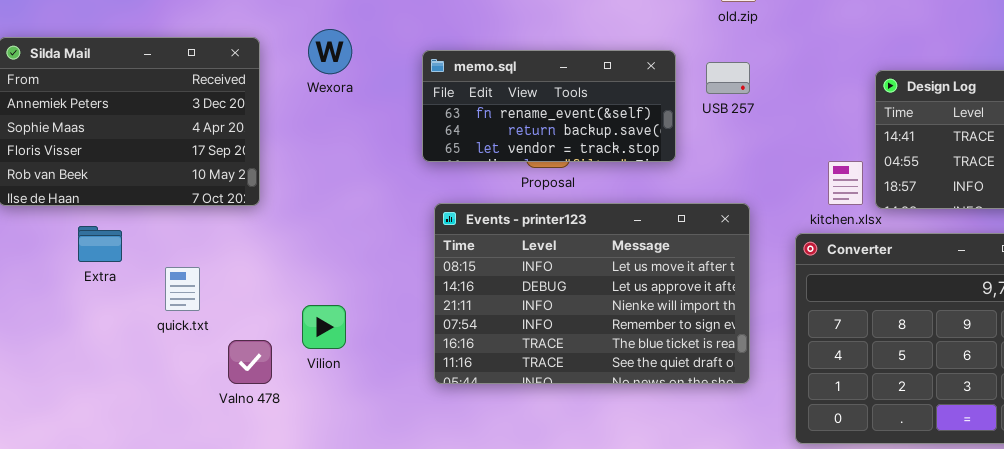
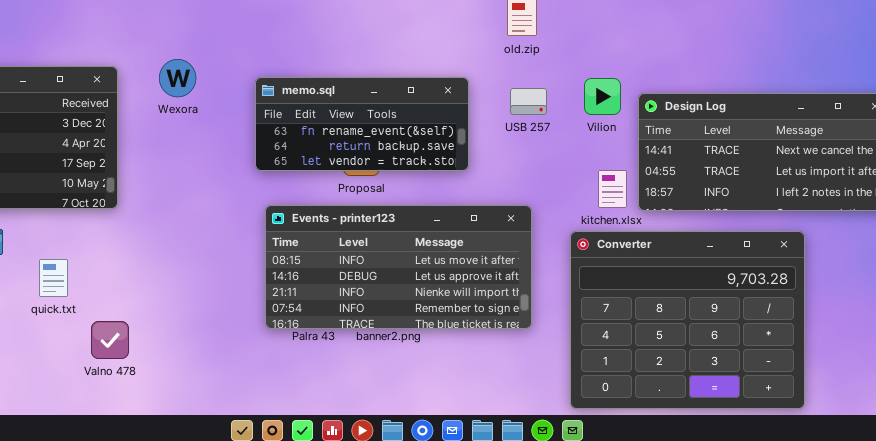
USB 257: [706,62,750,94] -> [510,88,547,115], moved
Events - printer123: [434,203,750,384] -> [265,205,532,329], resized
Vilion: [302,305,346,349] -> [584,78,621,115], moved

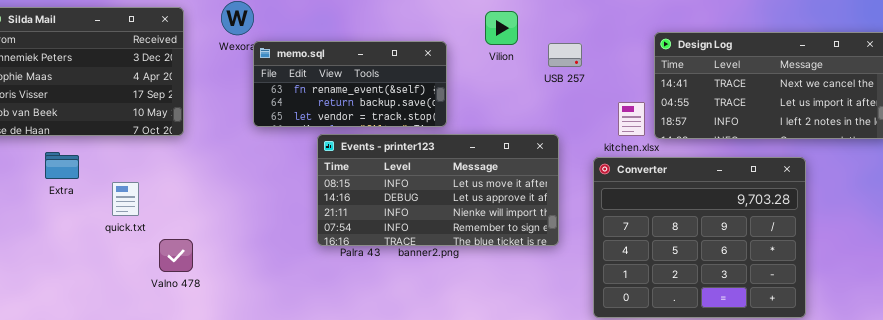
memo.sql: [255,77,469,171] -> [253,41,447,127], moved
Vilion: [584,78,621,115] -> [485,11,518,45], moved
USB 257: [510,88,547,115] -> [548,43,582,67], moved

